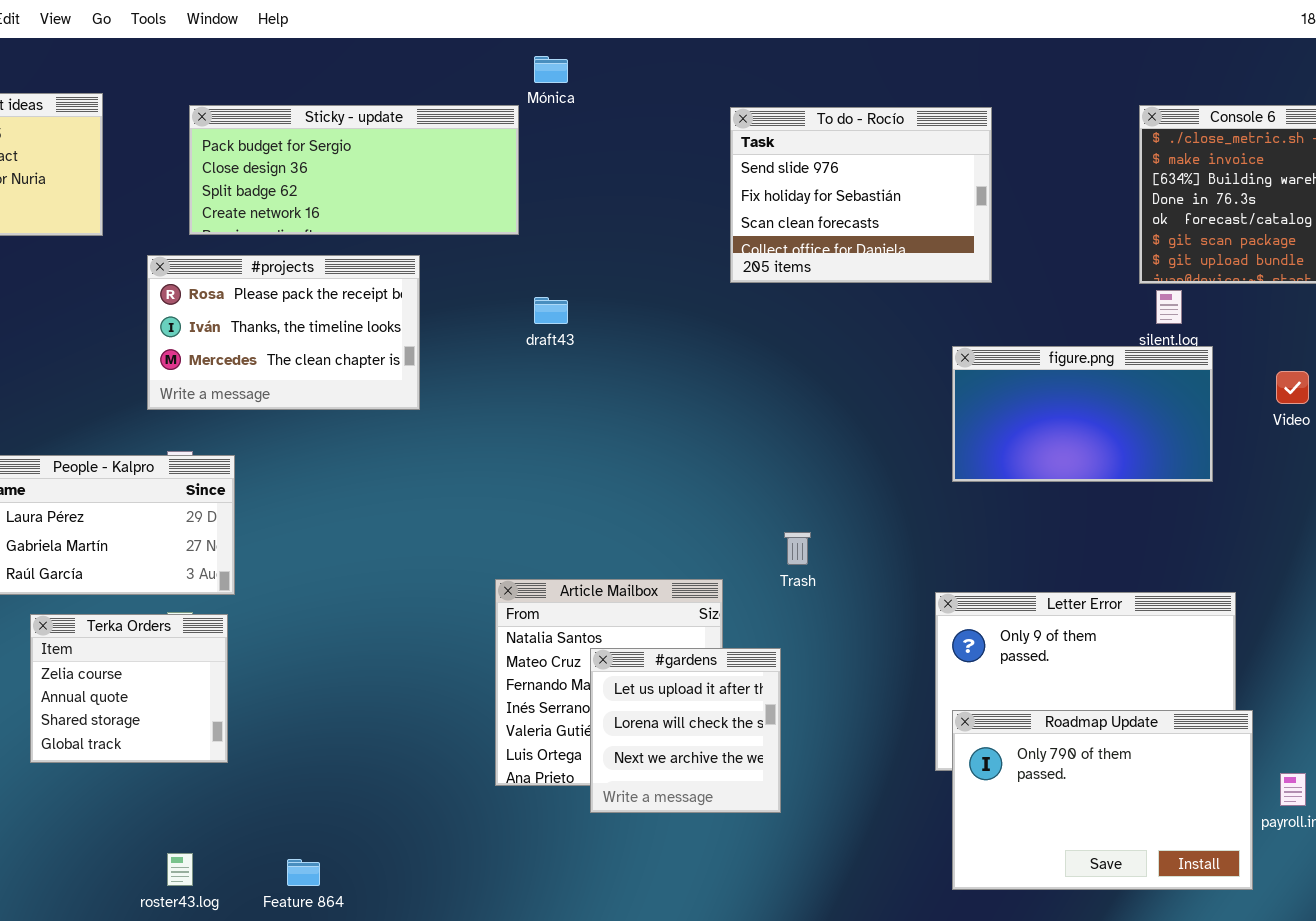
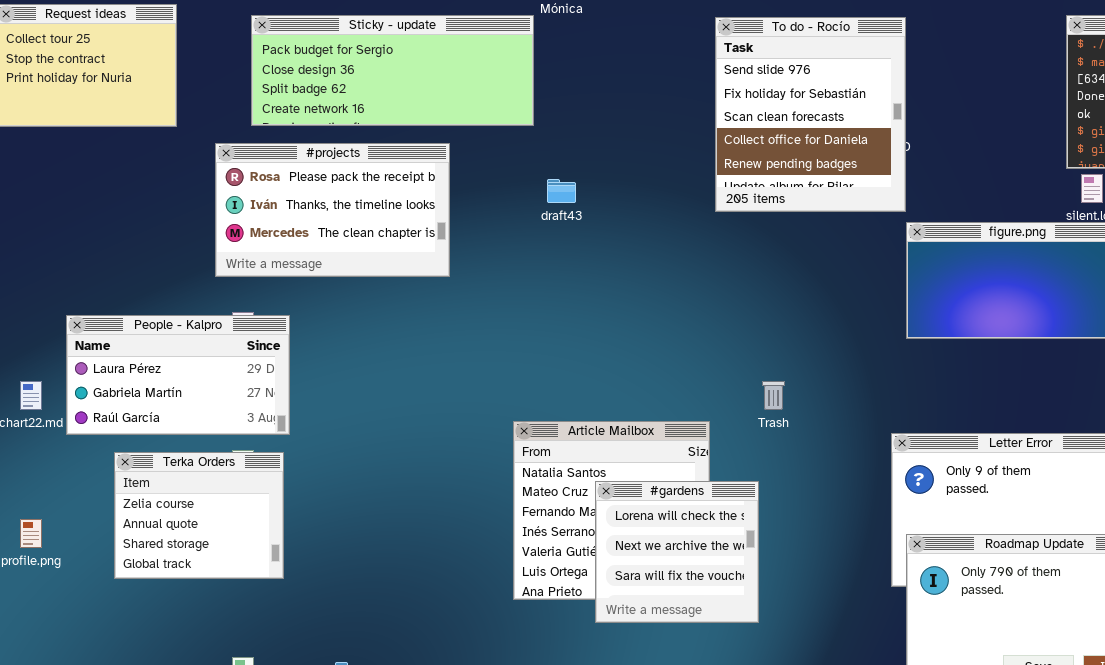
To do - Rocío: [730,107,992,283] -> [715,17,906,212], resized
#gardens: [590,648,781,813] -> [595,481,759,623], scrolled down 1 row

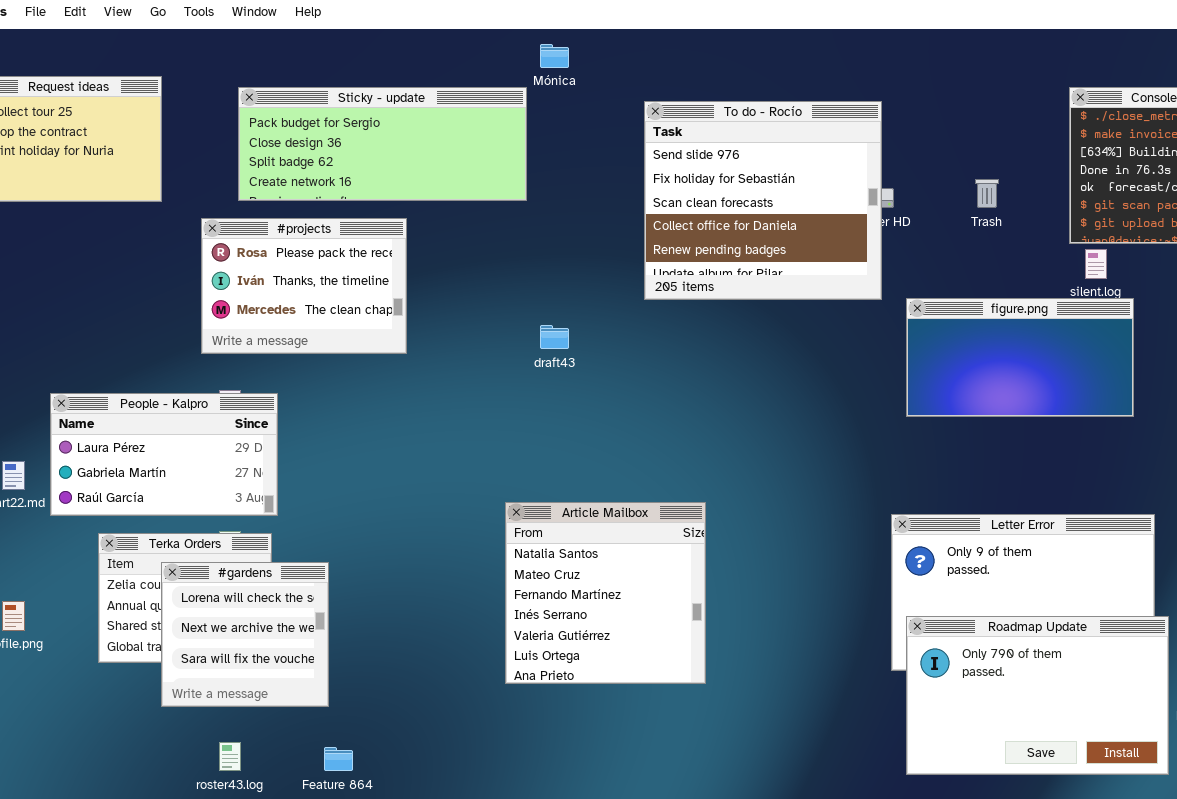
To do - Rocío: [715,17,906,212] -> [644,101,882,300], moved, resized
#projects: [215,143,450,277] -> [201,218,407,354], resized
draft43: [547,179,576,203] -> [540,325,569,349], moved
Trash: [762,381,785,410] -> [975,179,999,208], moved
#gardens: [595,481,759,623] -> [161,562,329,707], moved

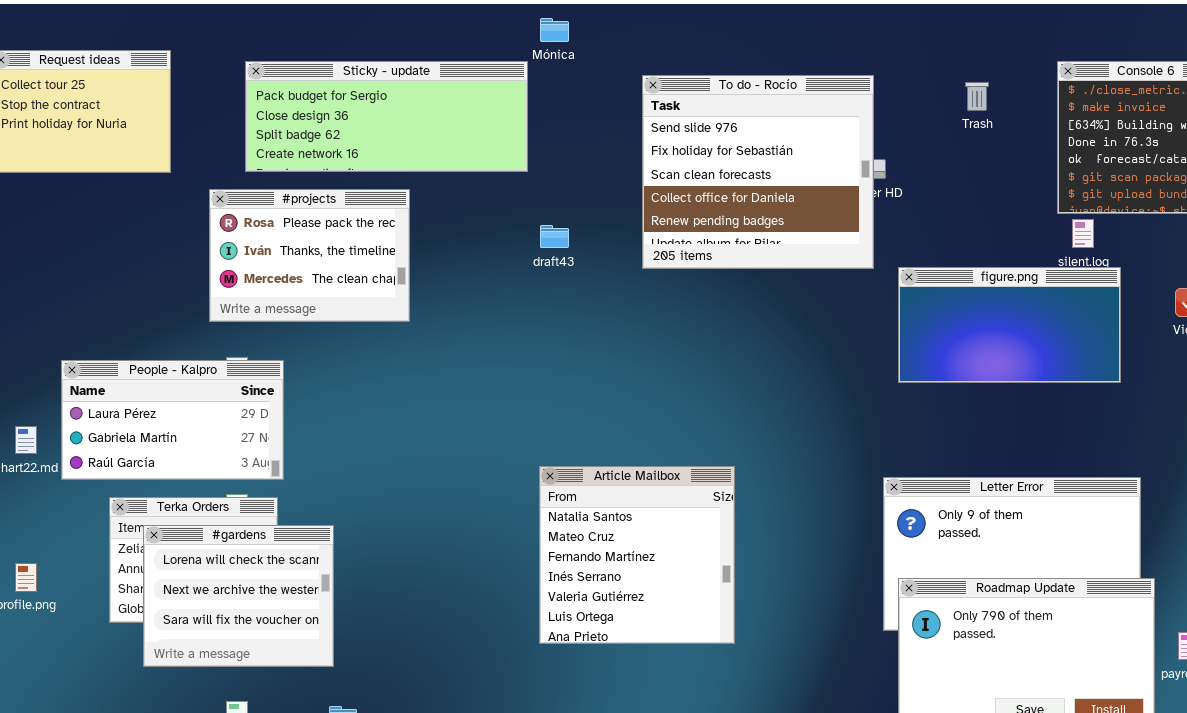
Trash: [975,179,999,208] -> [965,82,989,111], moved
draft43: [540,325,569,349] -> [540,225,569,248], moved
Article Mailbox: [505,502,706,684] -> [539,466,735,644], moved
#gardens: [161,562,329,707] -> [143,525,334,667], resized

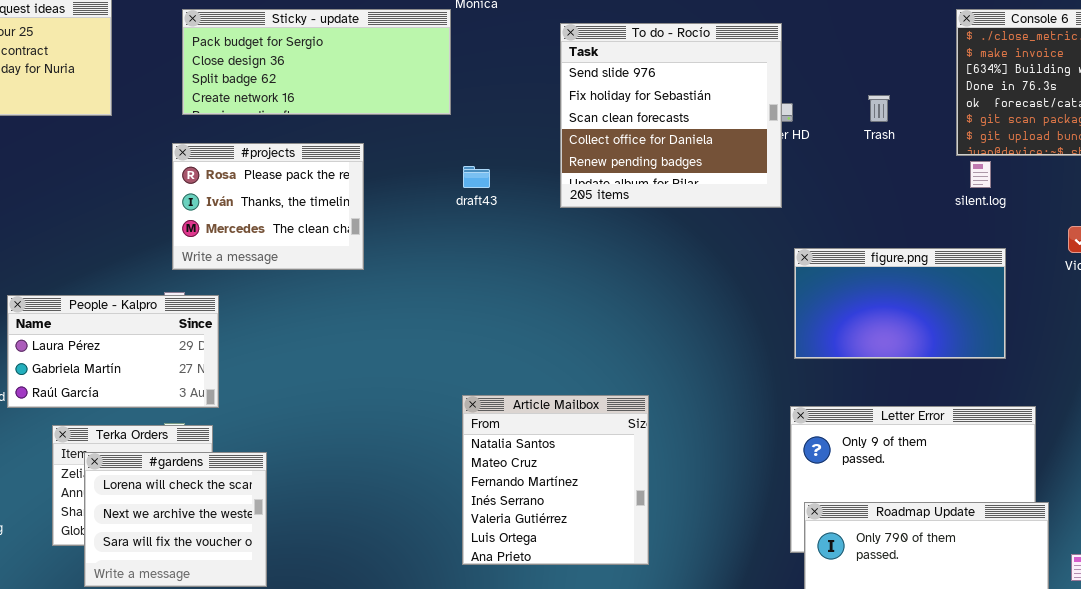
Trash: [965,82,989,111] -> [868,95,890,122], moved
#projects: [209,189,410,322] -> [172,143,364,270], moved
figure.png: [898,267,1121,383] -> [794,248,1006,359], moved

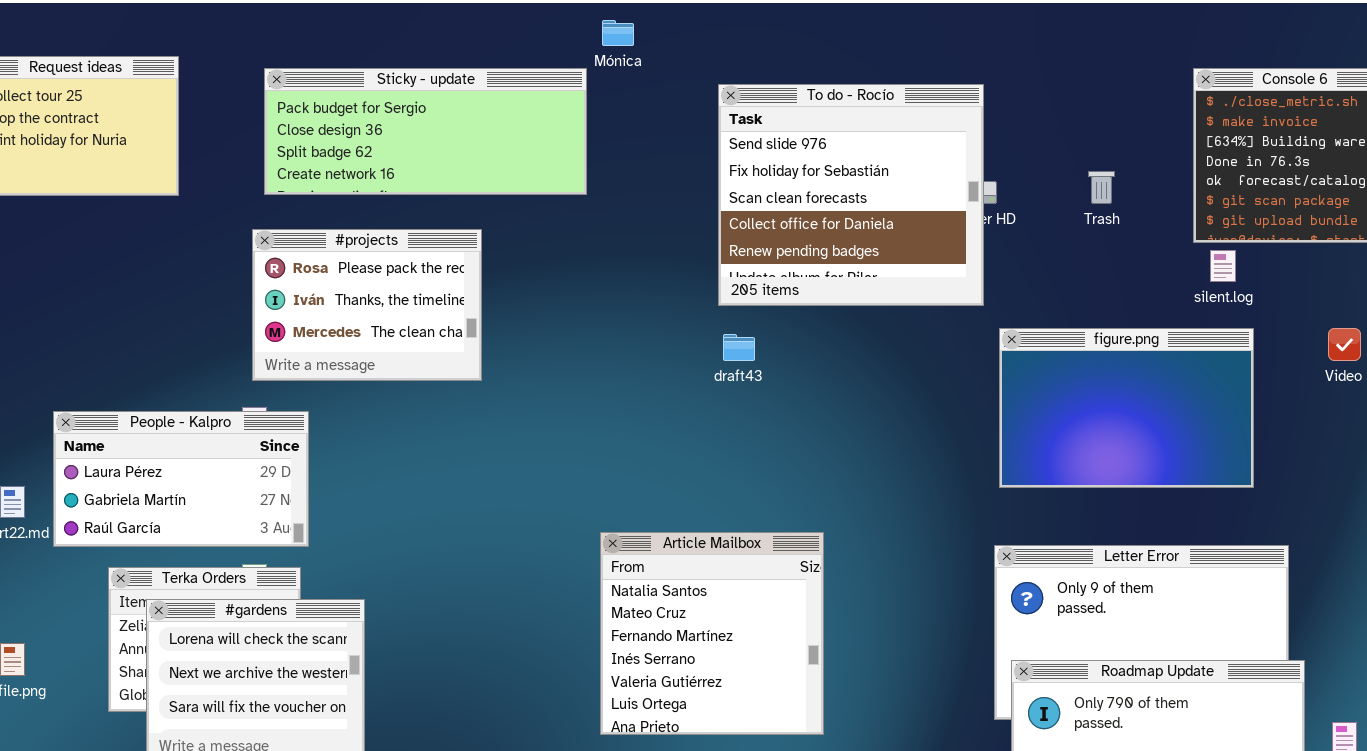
draft43: [463,166,490,188] -> [723,334,755,361], moved
figure.png: [794,248,1006,359] -> [999,328,1254,488], resized

